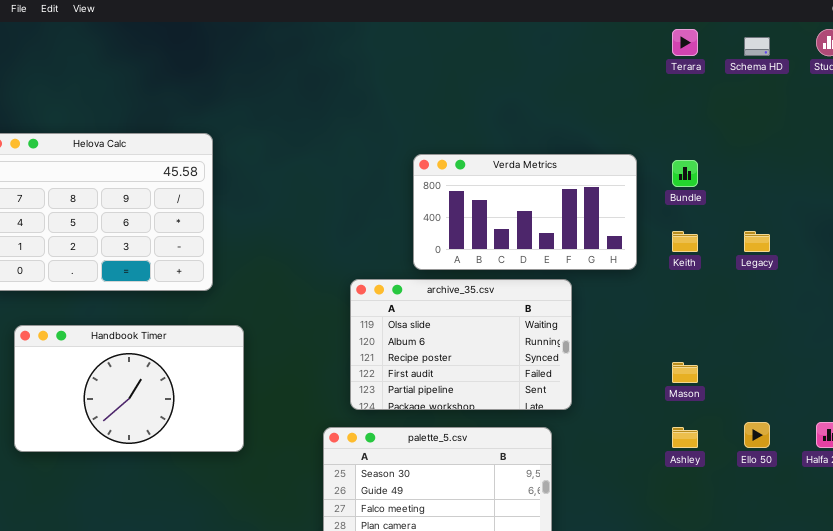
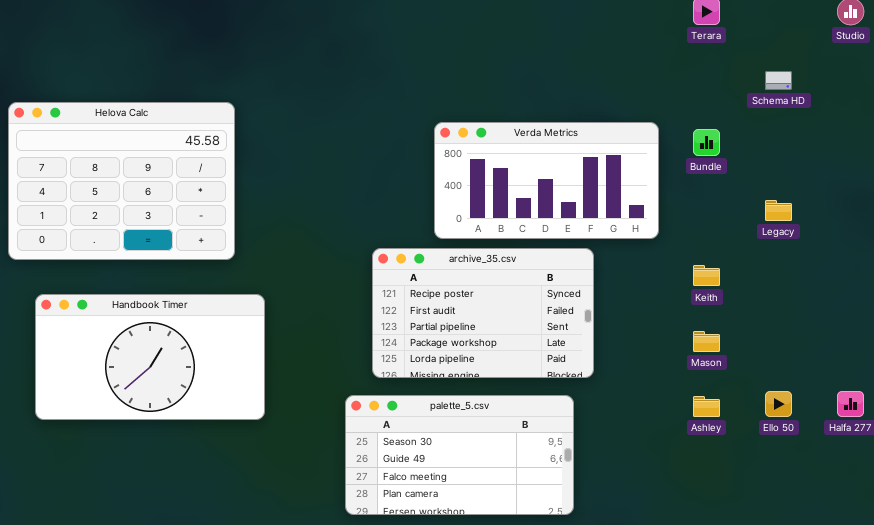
Schema HD: [744,37,770,56] -> [765,71,792,90], moved
Keith: [672,231,698,252] -> [693,265,720,286], moved
archive_35.csv: [350,279,572,410] -> [372,248,594,378], scrolled down 2 rows

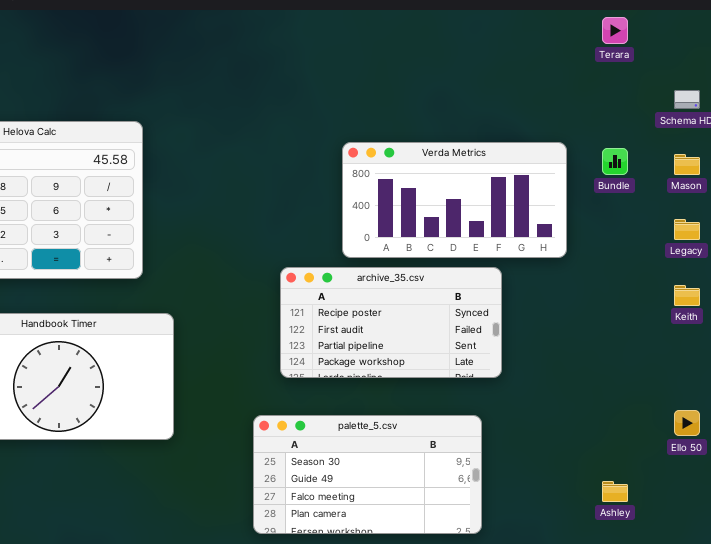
archive_35.csv: [372,248,594,378] -> [280,267,502,378], resized
Keith: [693,265,720,286] -> [674,285,700,306], moved
Mason: [693,331,720,352] -> [674,154,700,175], moved
Ashley: [693,396,720,417] -> [602,481,628,502], moved

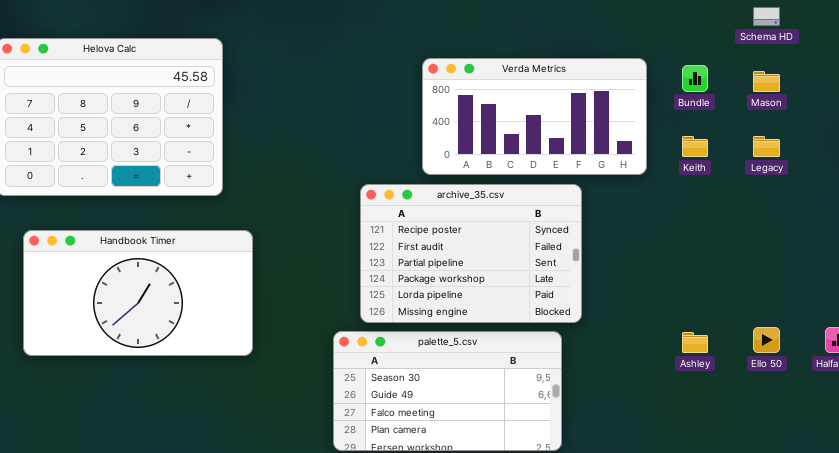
archive_35.csv: [280,267,502,378] -> [360,184,582,323], resized
Keith: [674,285,700,306] -> [682,136,708,157], moved
Ashley: [602,481,628,502] -> [682,332,708,353], moved

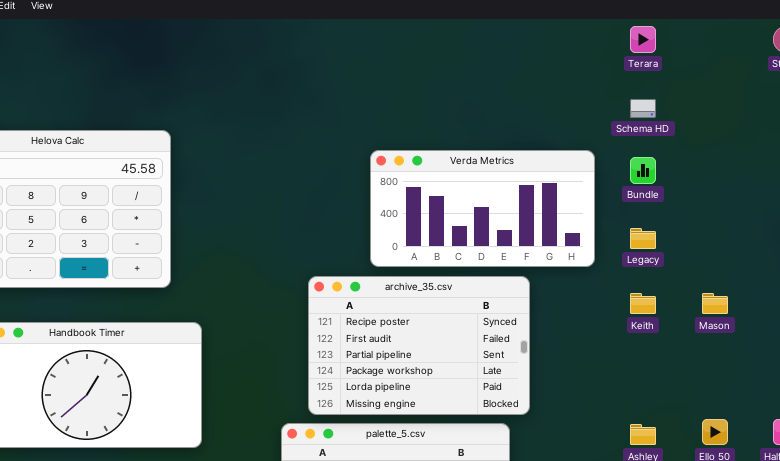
Schema HD: [753,7,780,26] -> [630,99,656,118], moved
Mason: [753,71,780,92] -> [702,293,728,314], moved
Keith: [682,136,708,157] -> [630,293,656,314], moved
Legacy: [753,136,780,157] -> [630,228,656,249], moved

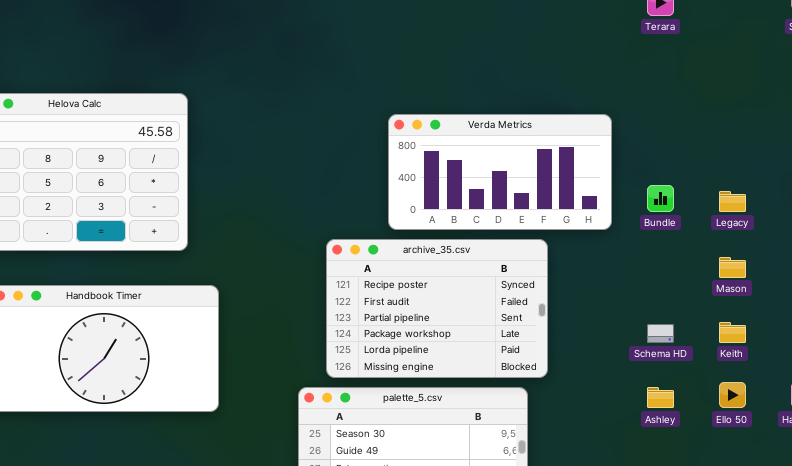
Schema HD: [630,99,656,118] -> [647,324,674,343], moved
Bundle: [630,157,656,184] -> [647,185,674,212], moved
Legacy: [630,228,656,249] -> [719,191,746,212], moved
Keith: [630,293,656,314] -> [719,322,746,343], moved

